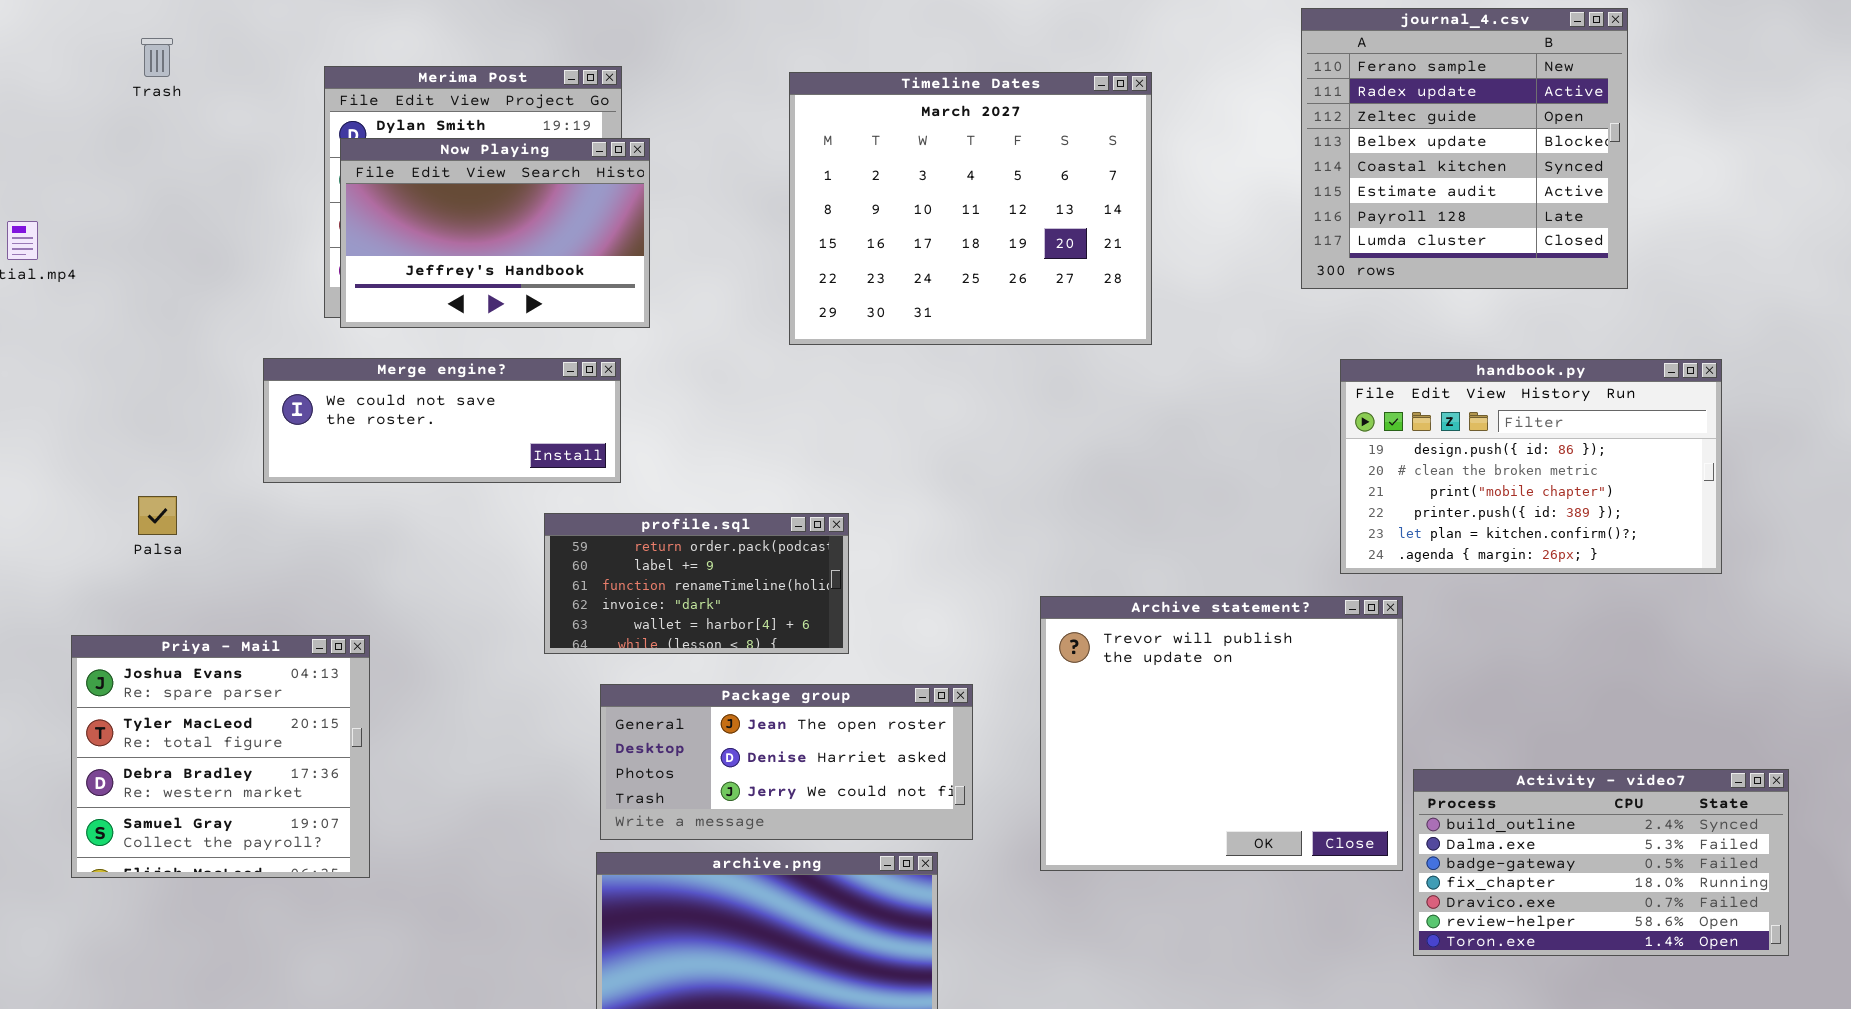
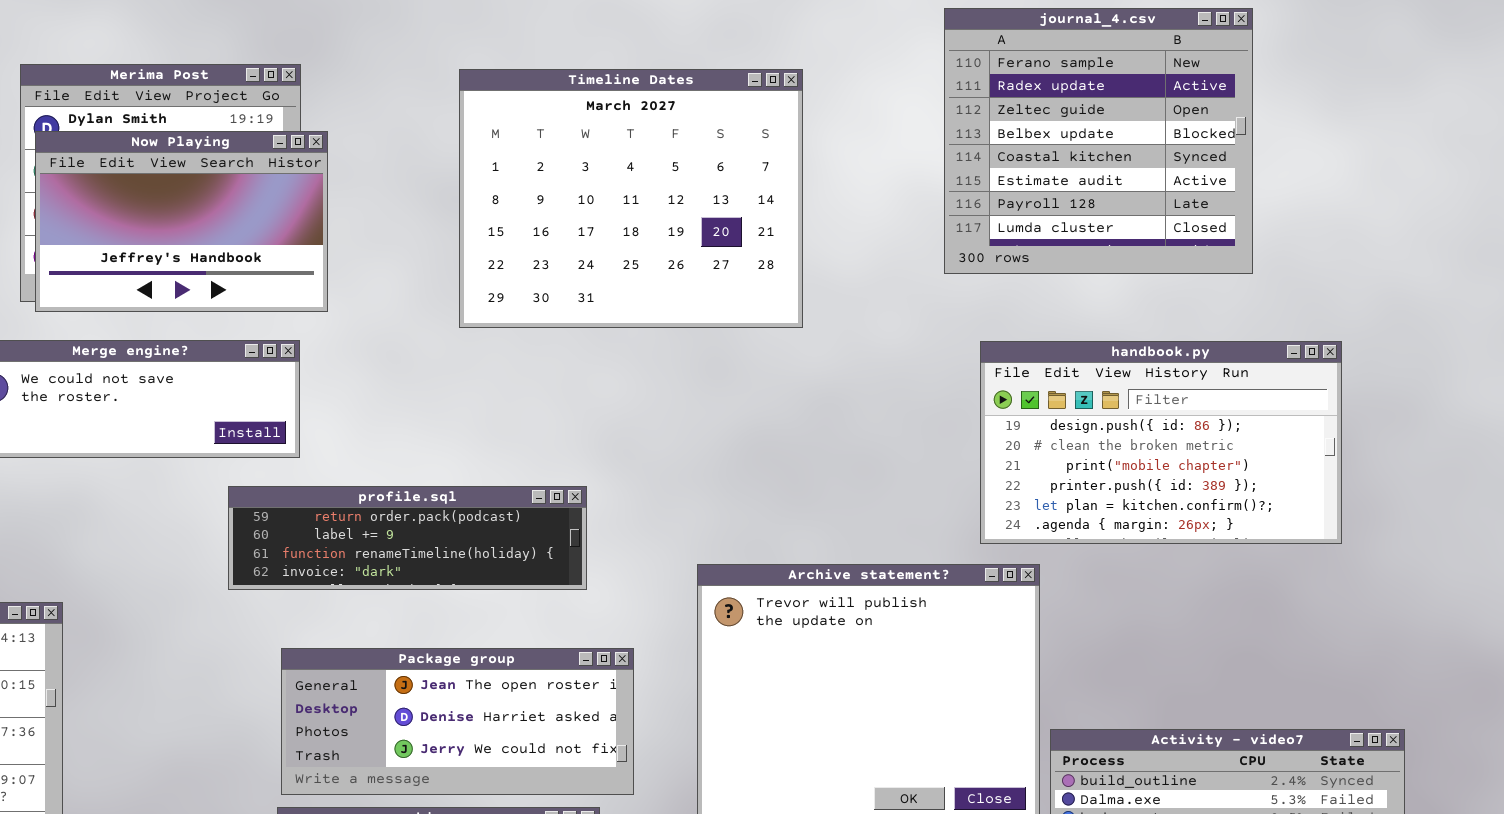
profile.sql: [544,513,849,654] -> [228,486,587,590], resized

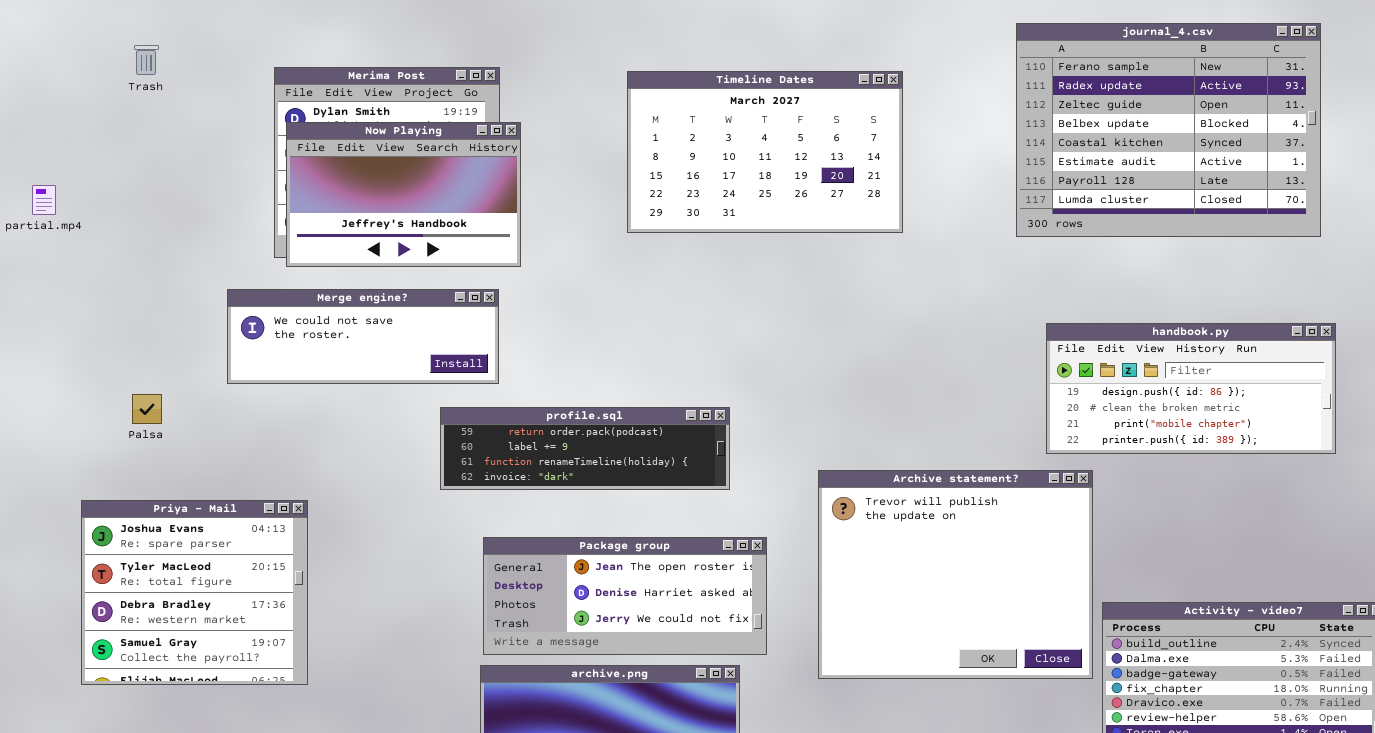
journal_4.csv: [944,8,1253,274] -> [1016,23,1321,237], resized
Timeline Dates: [459,69,803,328] -> [627,71,903,233], resized
handbook.py: [980,341,1342,544] -> [1046,323,1336,454], resized

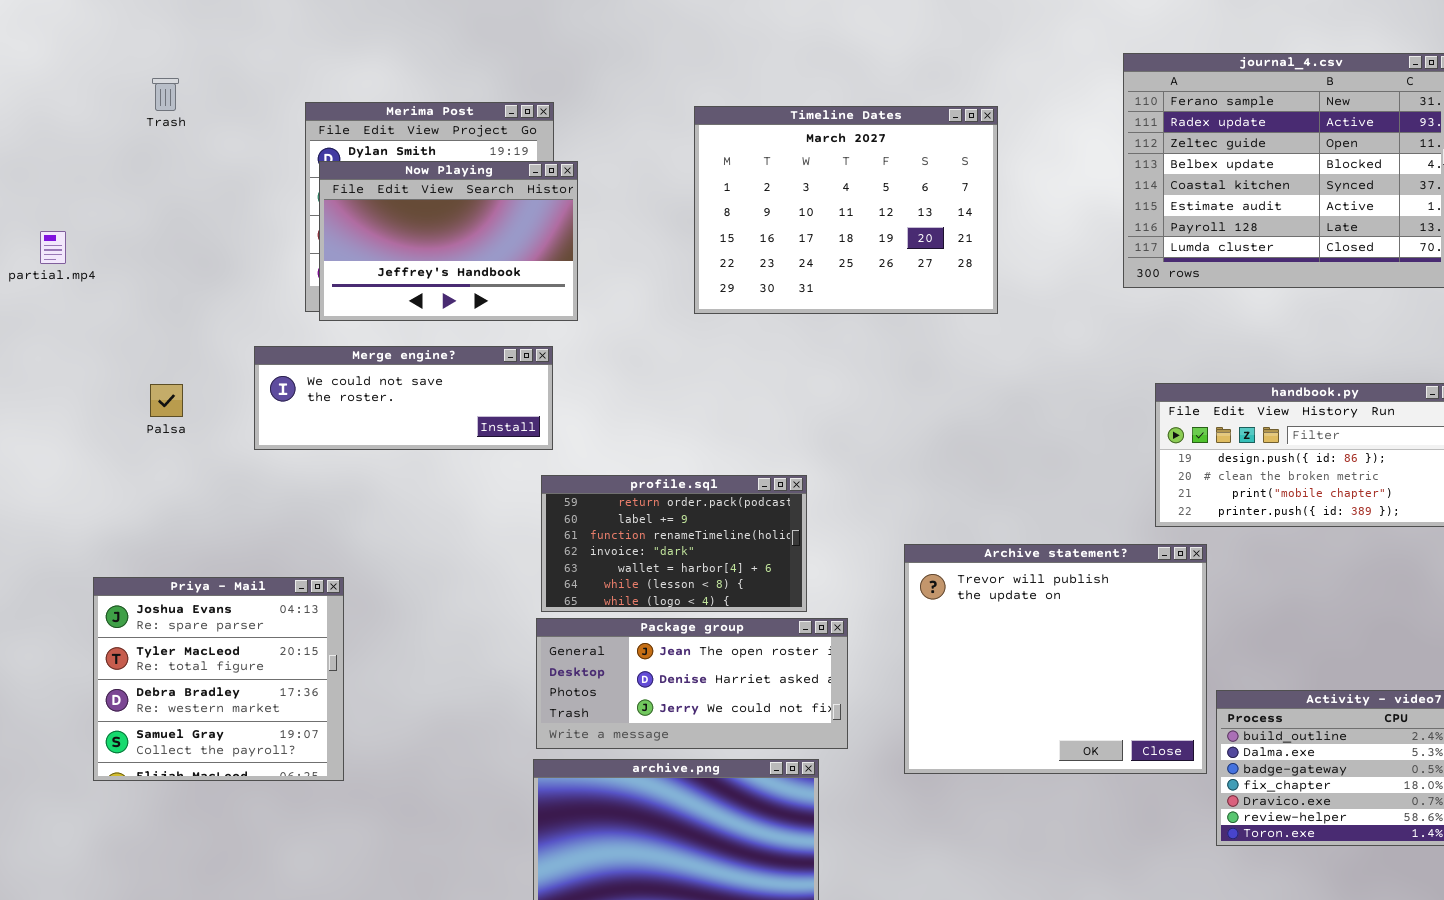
Timeline Dates: [627,71,903,233] -> [694,106,998,314], resized
Palsa: [132,394,162,424] -> [150,384,183,417], moved
profile.sql: [440,407,730,490] -> [541,475,807,612], resized

